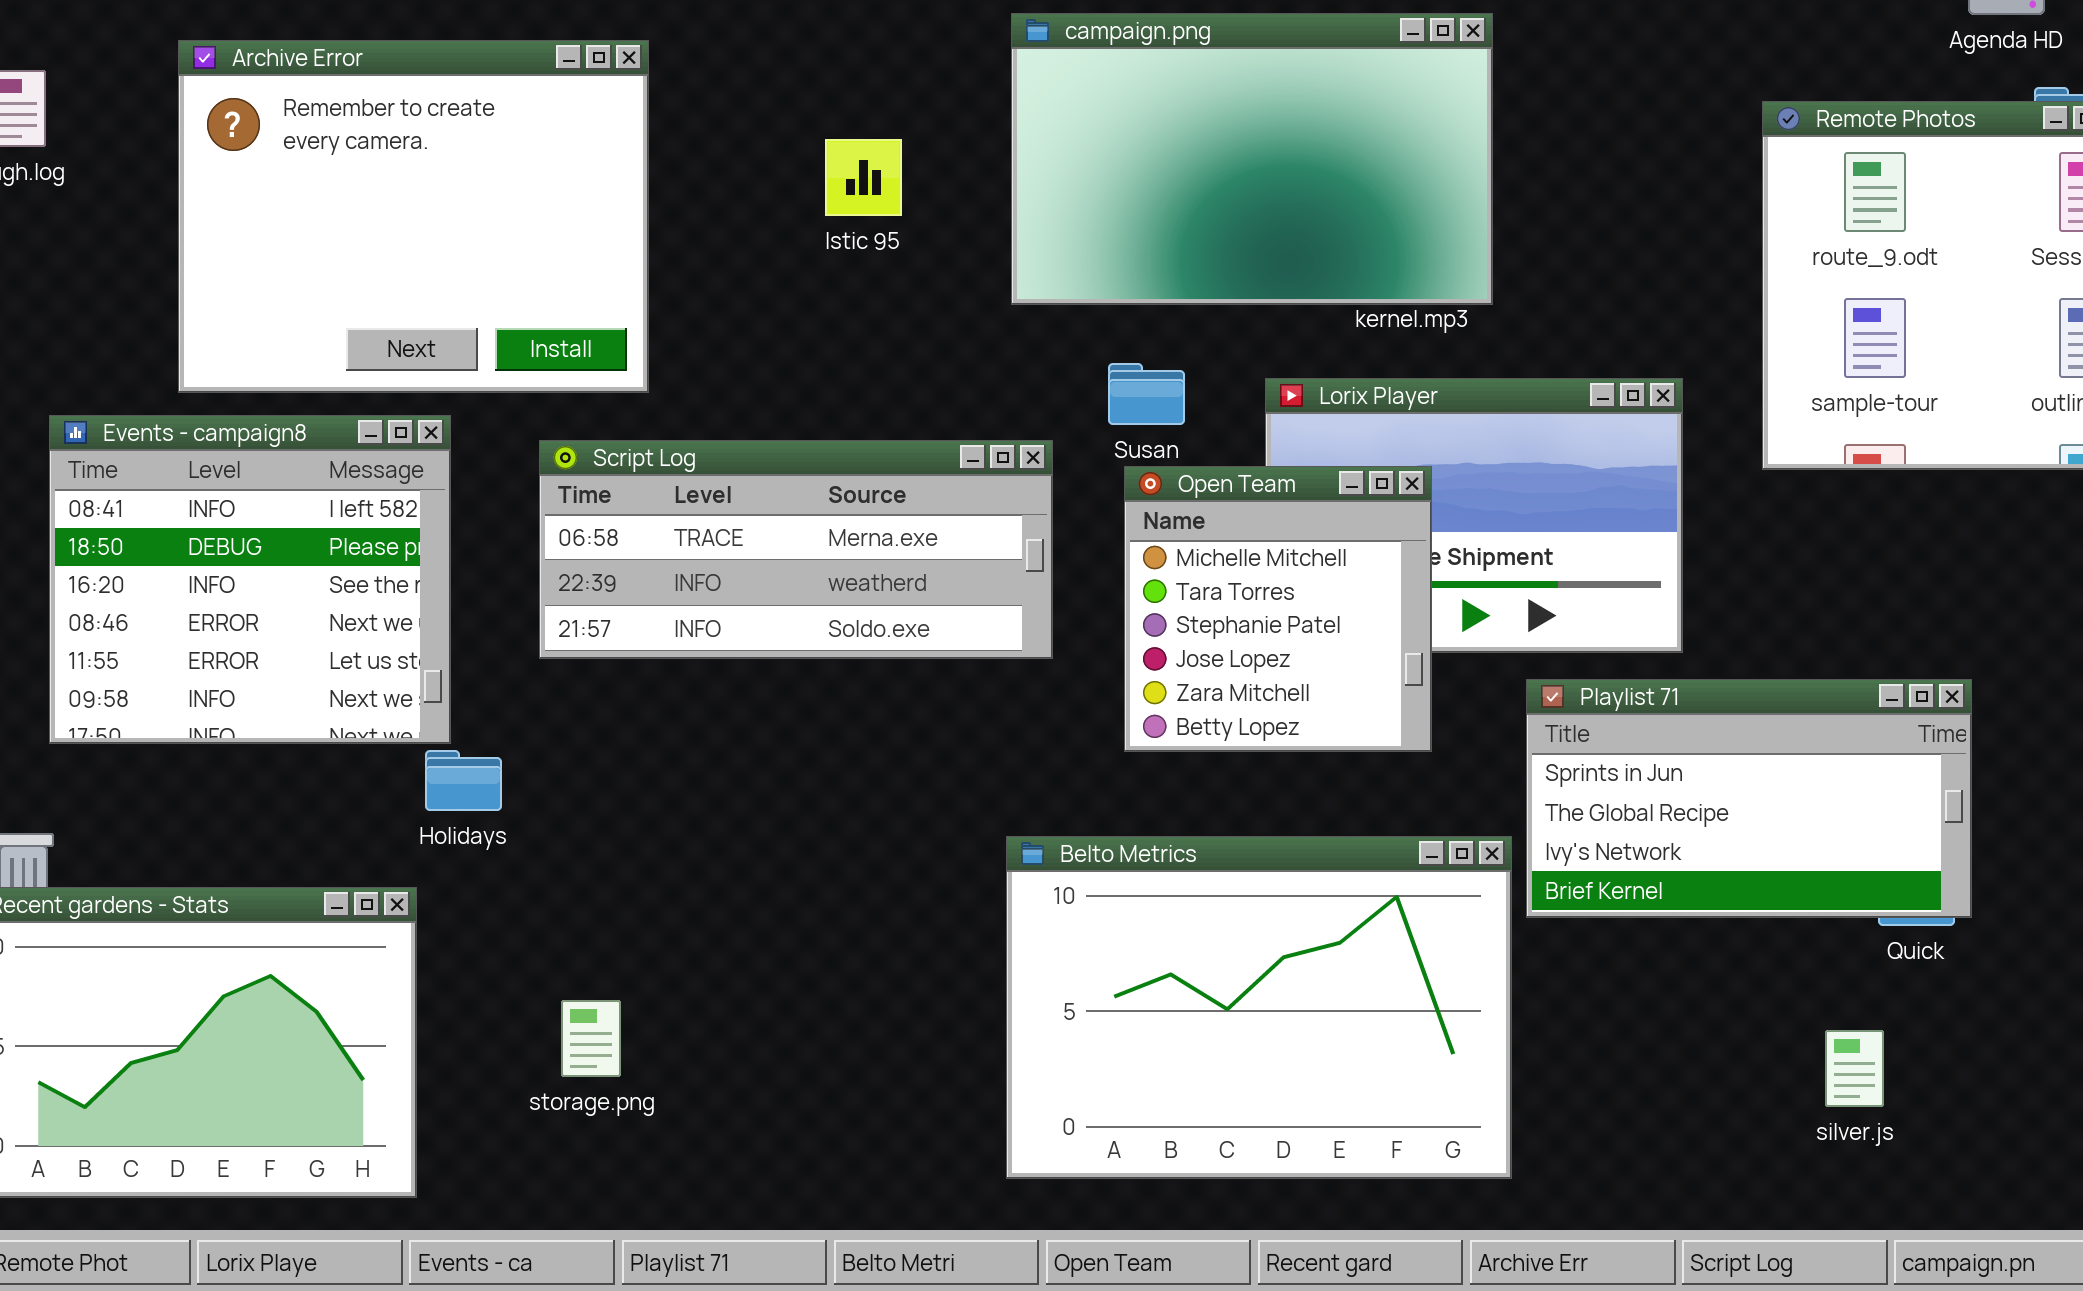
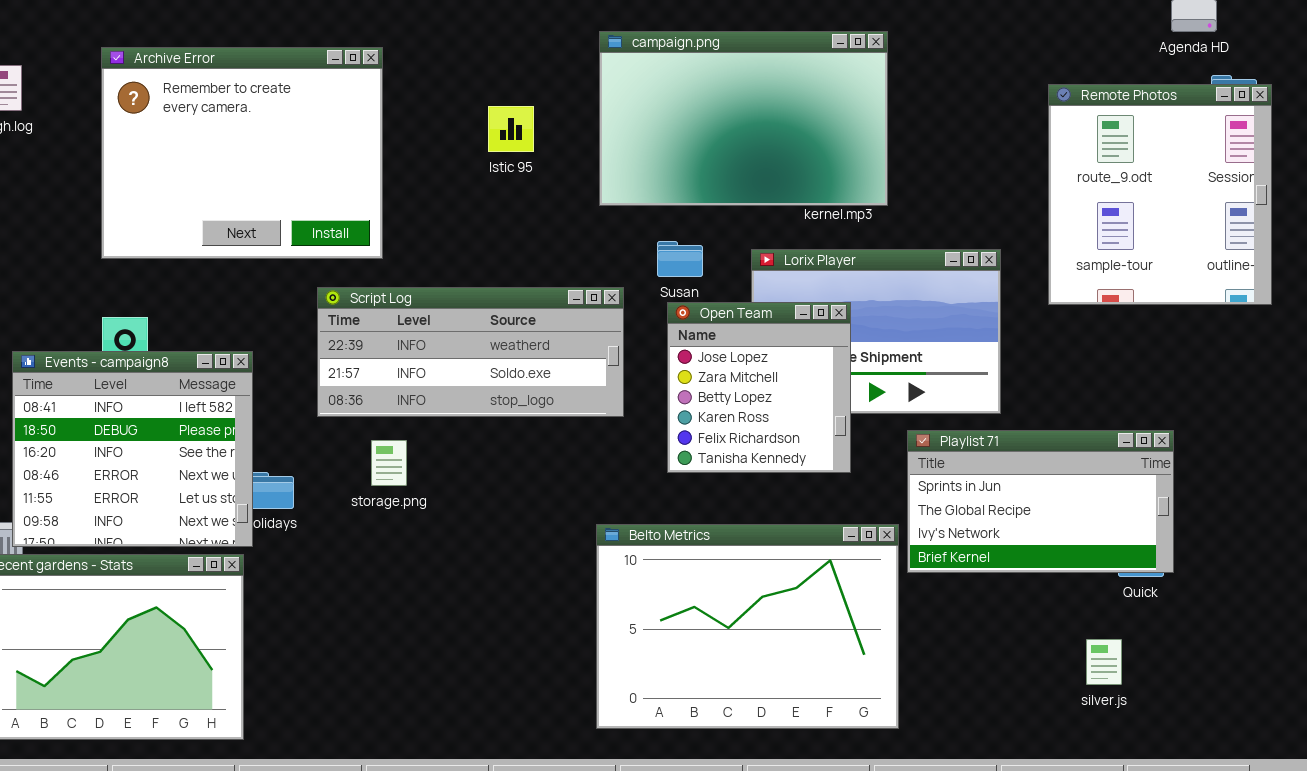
Events - campaign8: [49,415,451,744] -> [12,351,253,547], moved
Script Log: [539,440,1053,659] -> [317,287,624,417], scrolled down 1 row
Open Team: [1124,466,1432,752] -> [667,302,851,473], scrolled down 3 rows
storage.png: [561,1000,621,1077] -> [371,440,407,486], moved

